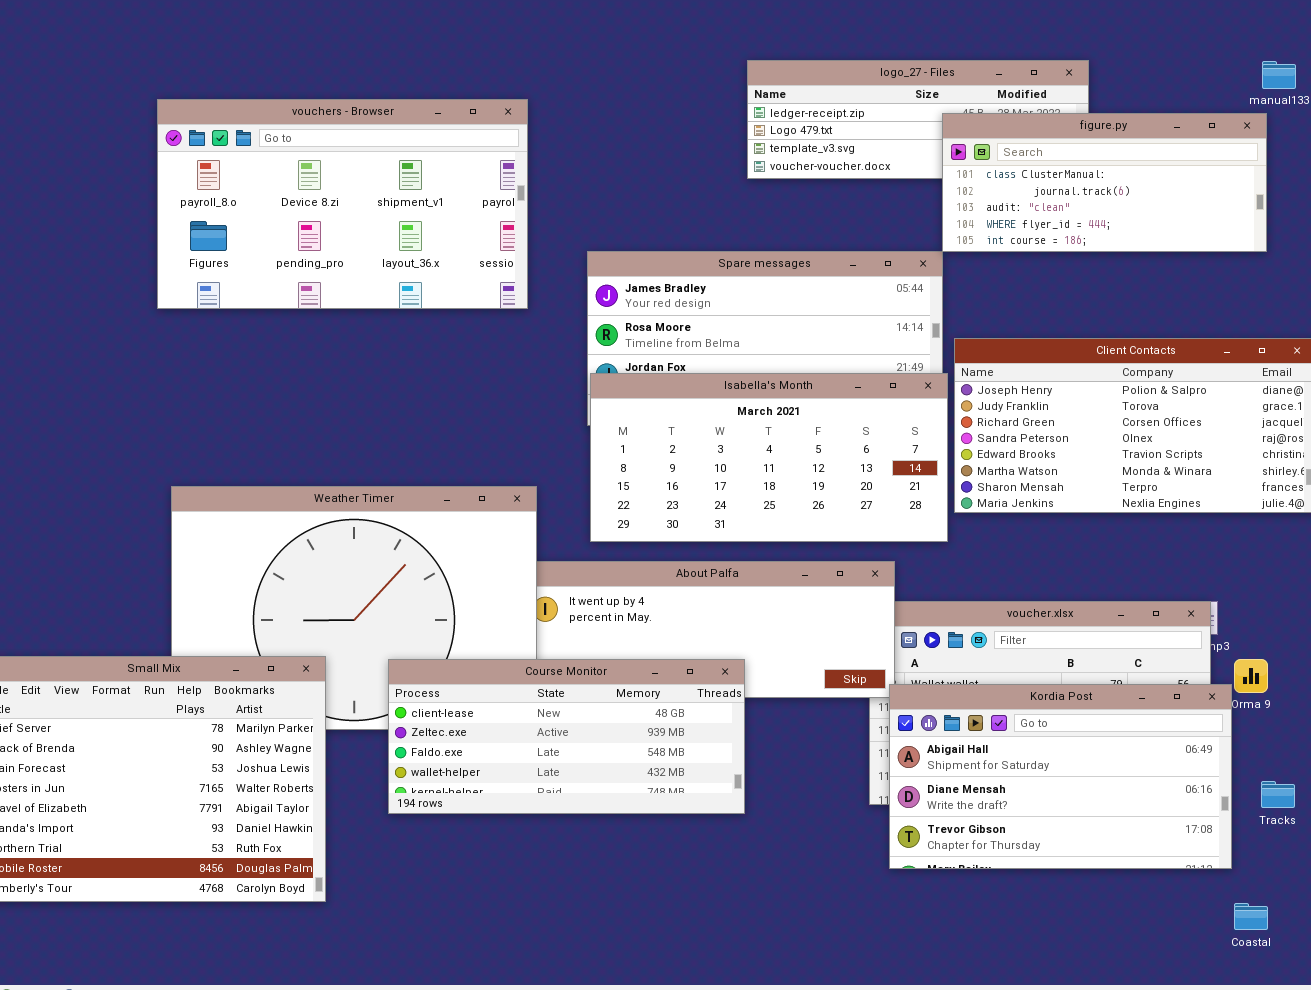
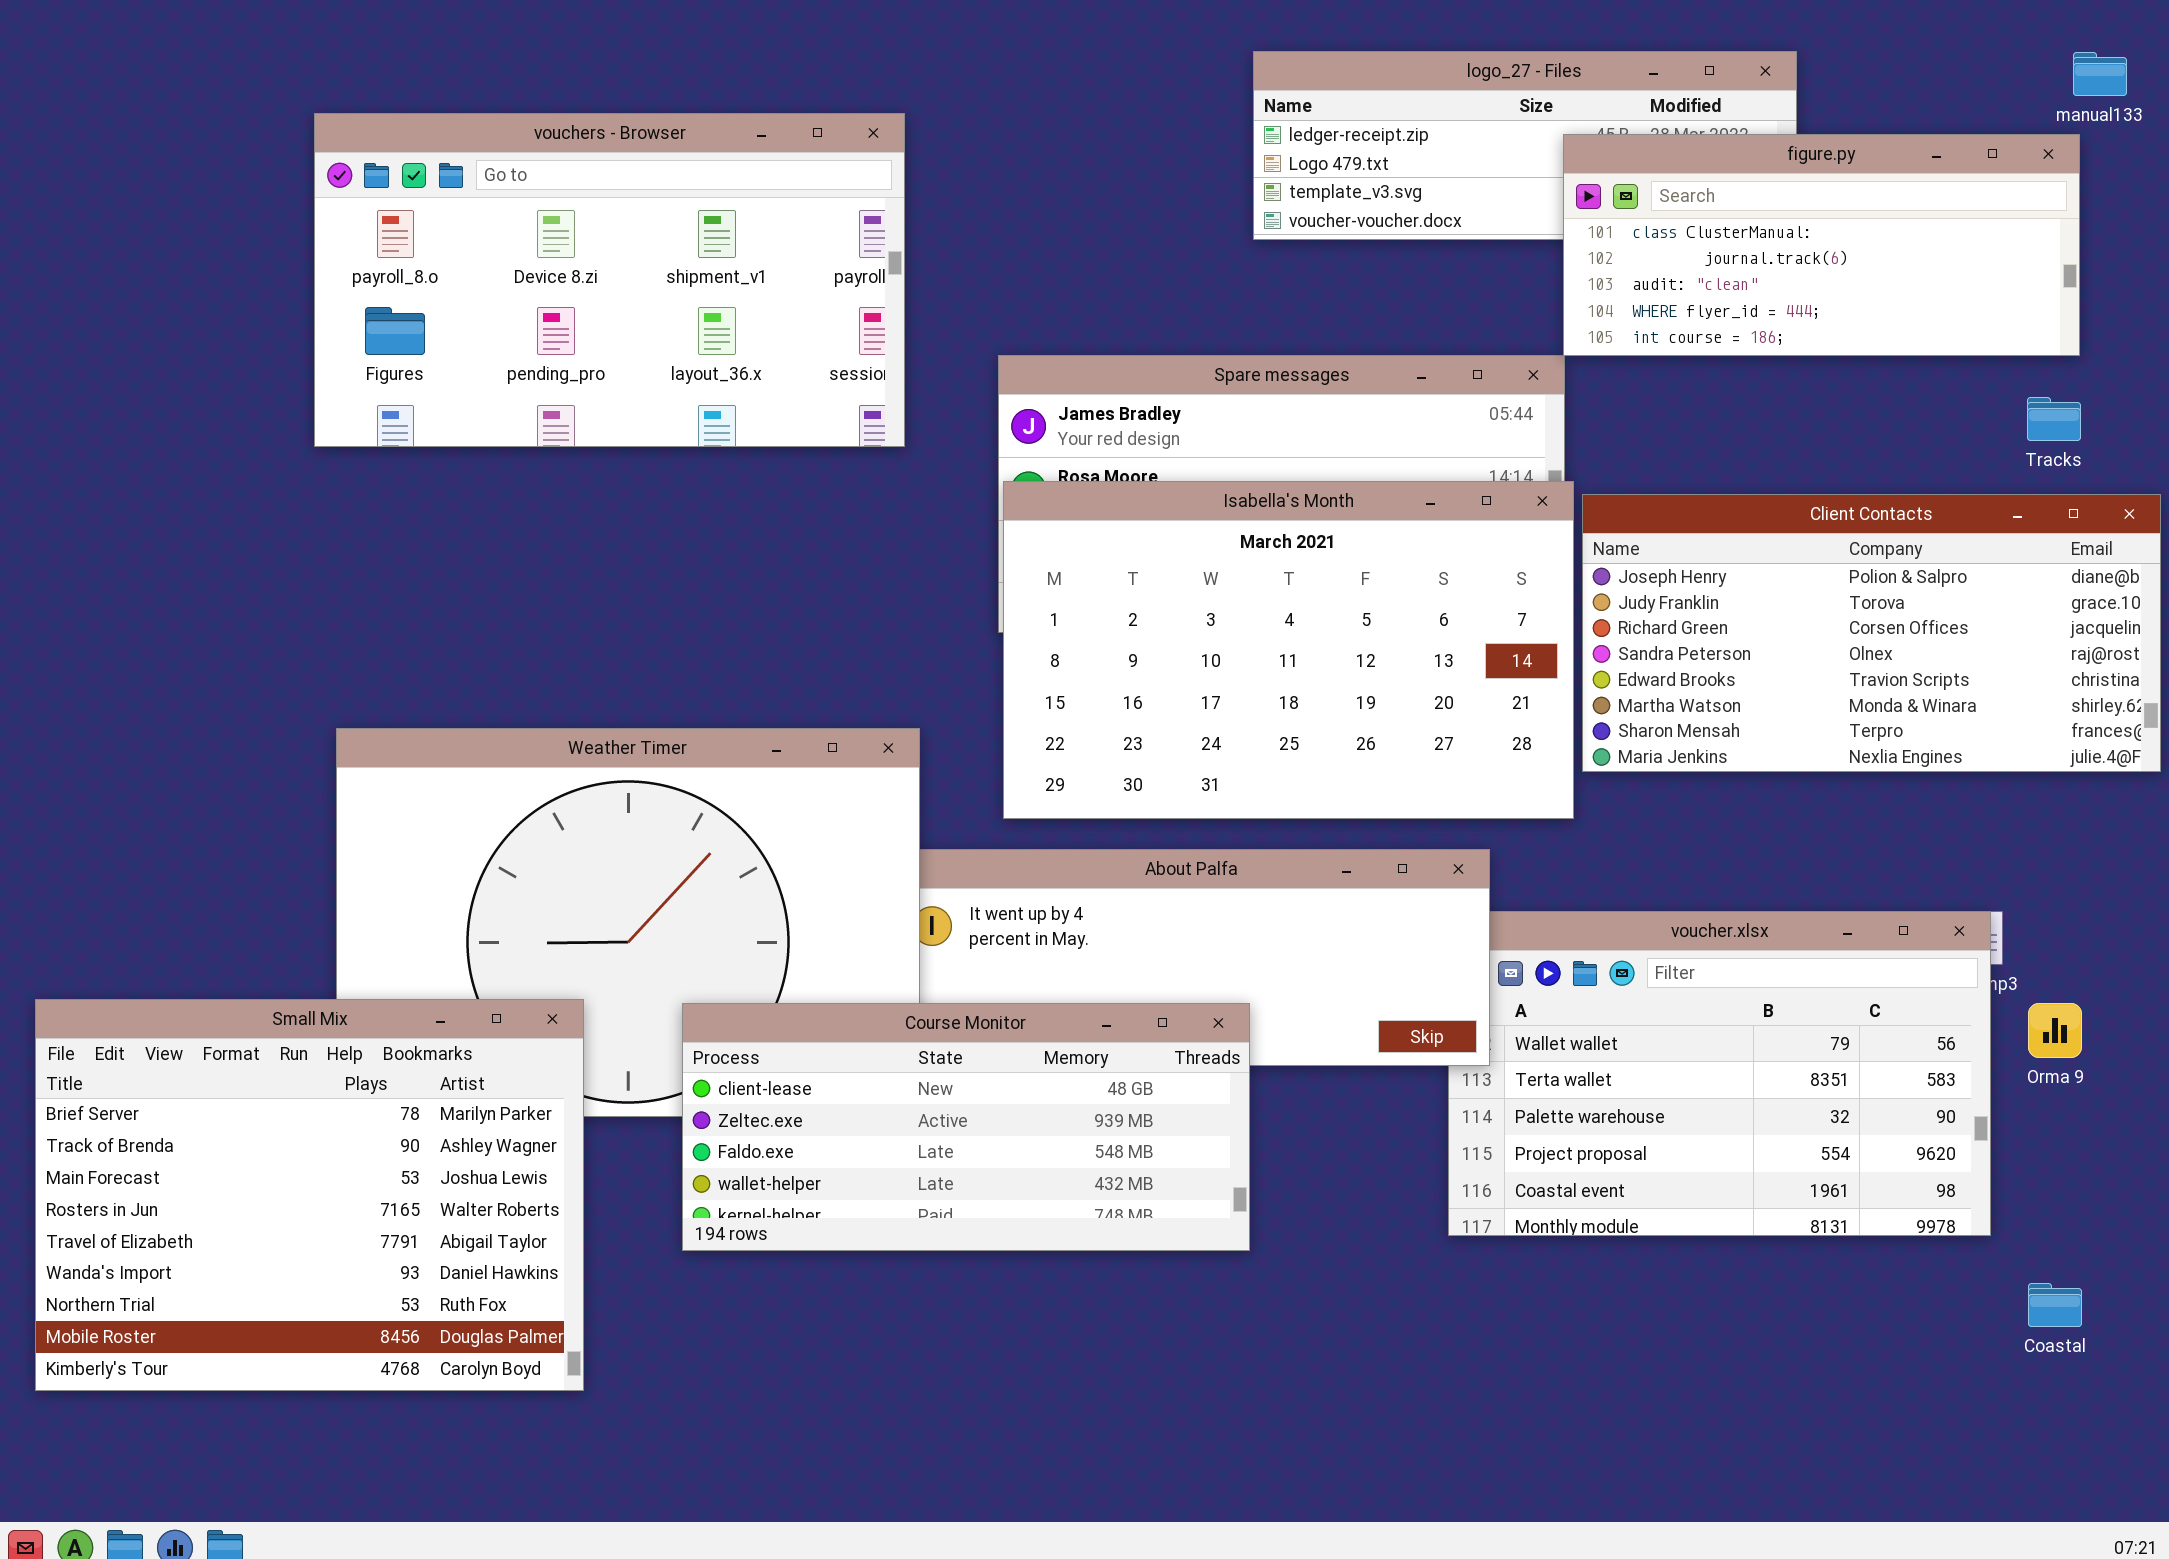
Isabella's Month: [590,373,948,542] -> [1003,481,1574,819], resized
Kordia Post: [889,684,1232,869] -> none, closed
Tracks: [1261,781,1295,808] -> [2027,397,2081,441], moved
Coastal: [1234,903,1268,930] -> [2028,1283,2082,1327], moved

